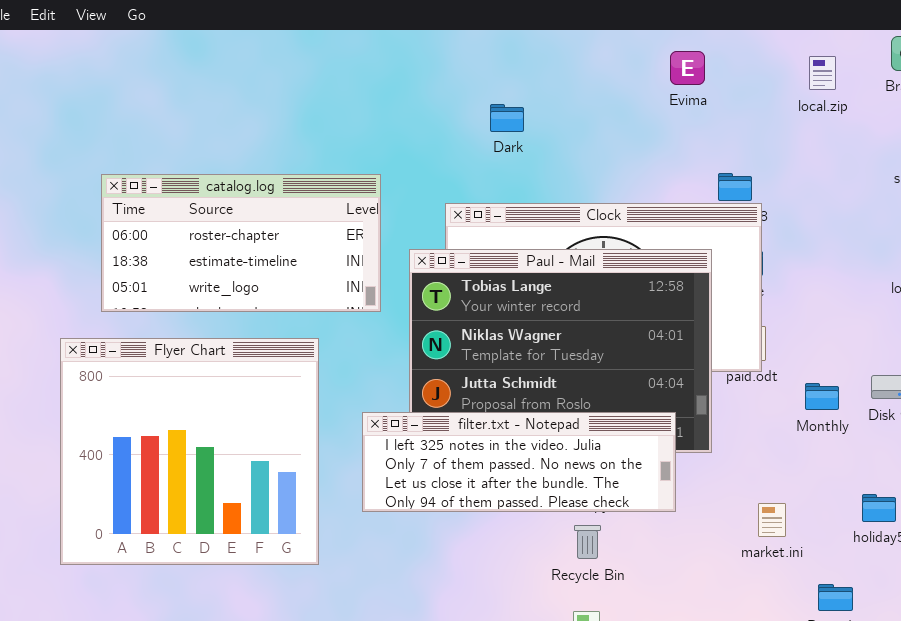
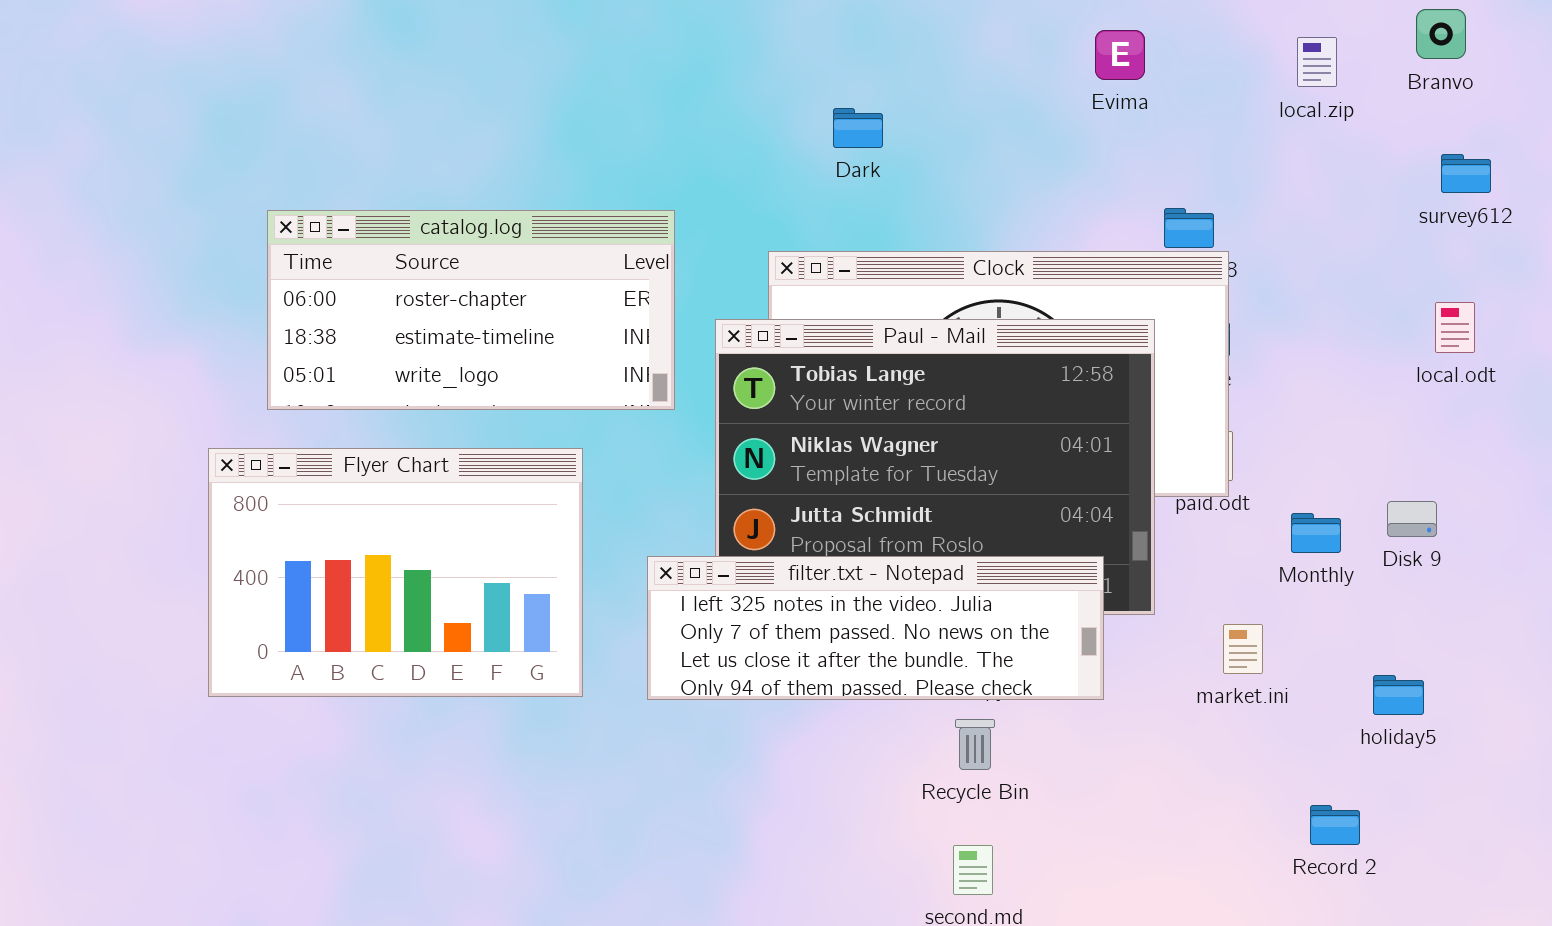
Flyer Chart: [60,338,319,565] -> [208,448,583,697], resized
market.ini: [758,503,786,537] -> [1223,624,1263,674], moved

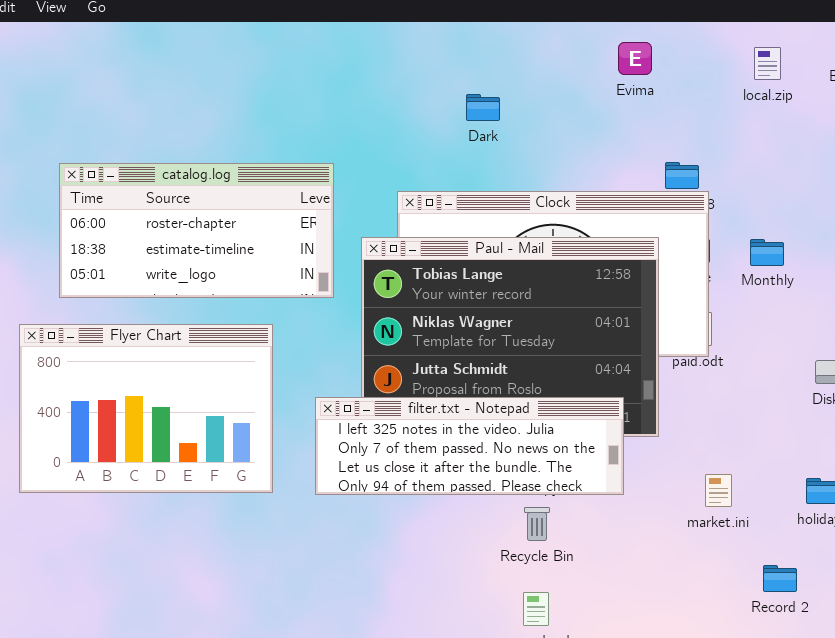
Dark: [833,108,883,148] -> [466,94,500,121], moved
Monthly: [1291,513,1341,553] -> [750,239,784,266], moved
market.ini: [1223,624,1263,674] -> [705,474,732,507], moved

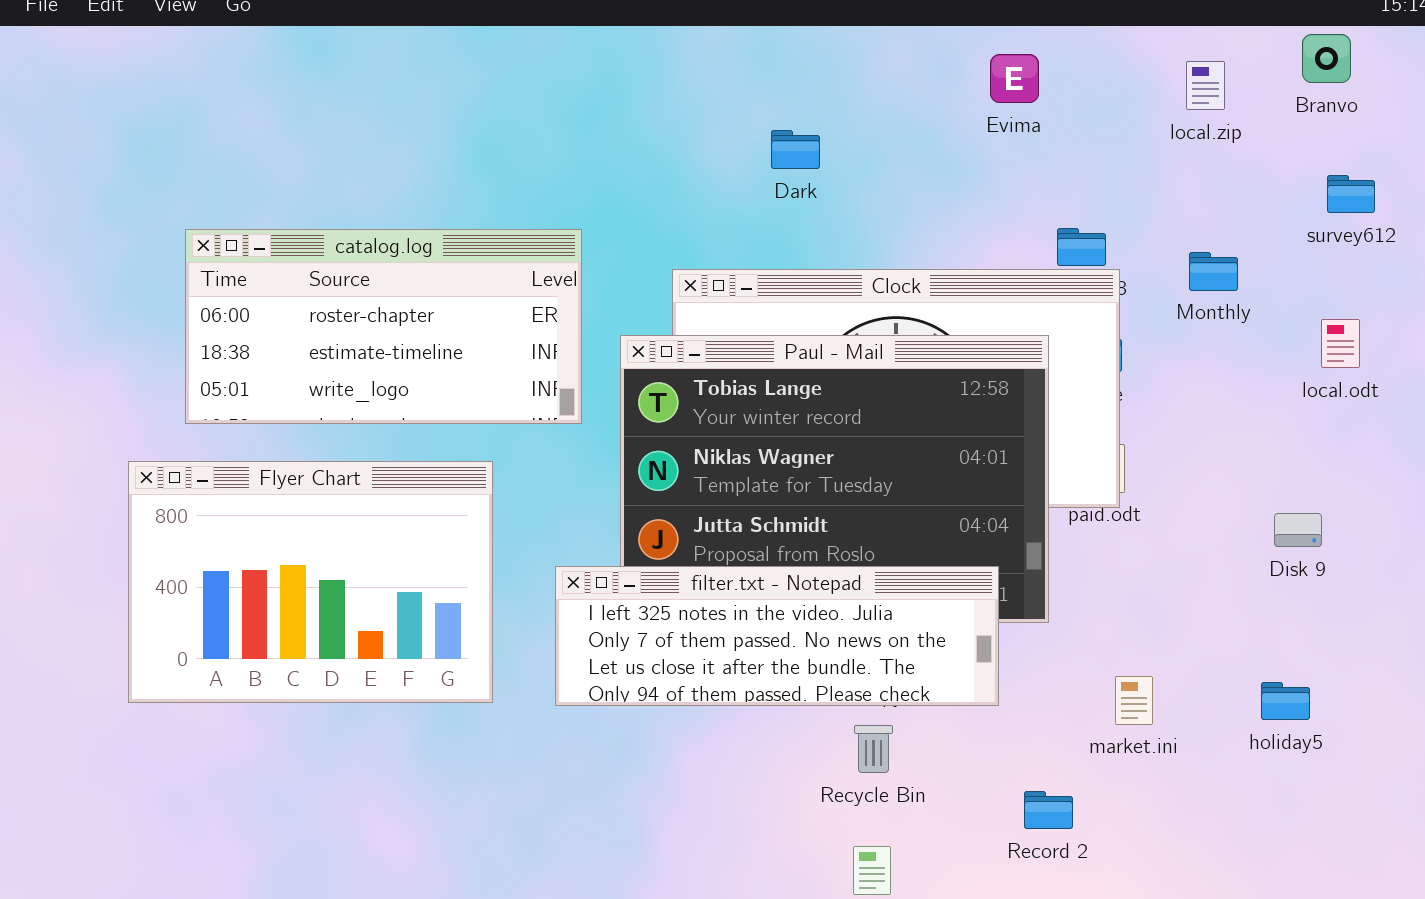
Monthly: [750,239,784,266] -> [1189,252,1238,291], moved
Record 2: [763,565,797,592] -> [1024,791,1073,829], moved

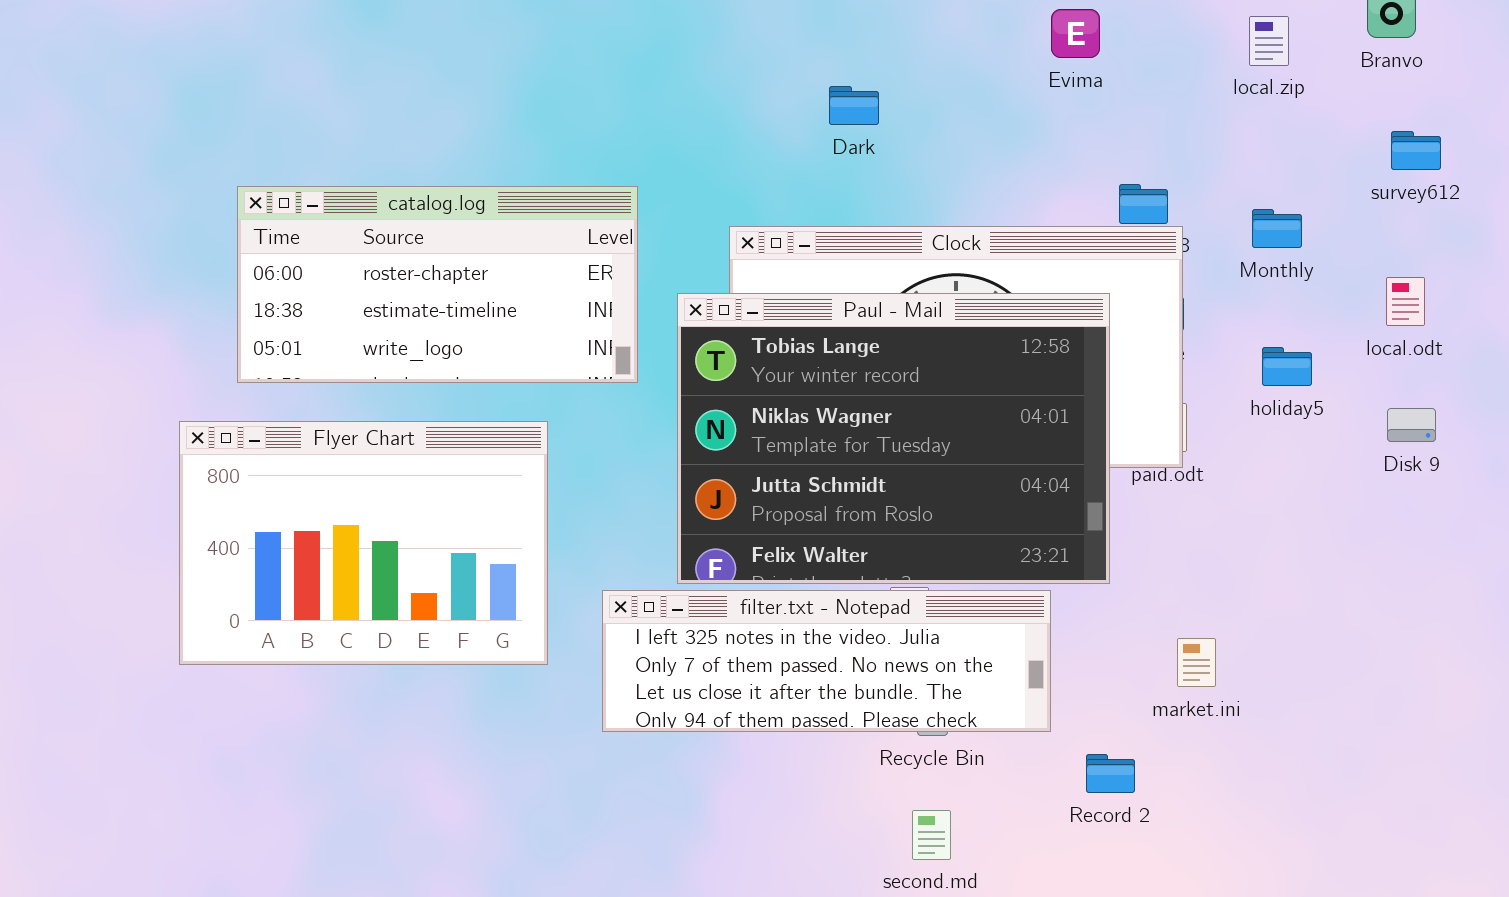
Disk 9: [1274,513,1322,547] -> [1387,408,1436,442], moved
filter.txt - Notepad: [555,566,999,706] -> [602,590,1051,732], moved
holiday5: [1261,682,1310,720] -> [1262,347,1312,386], moved

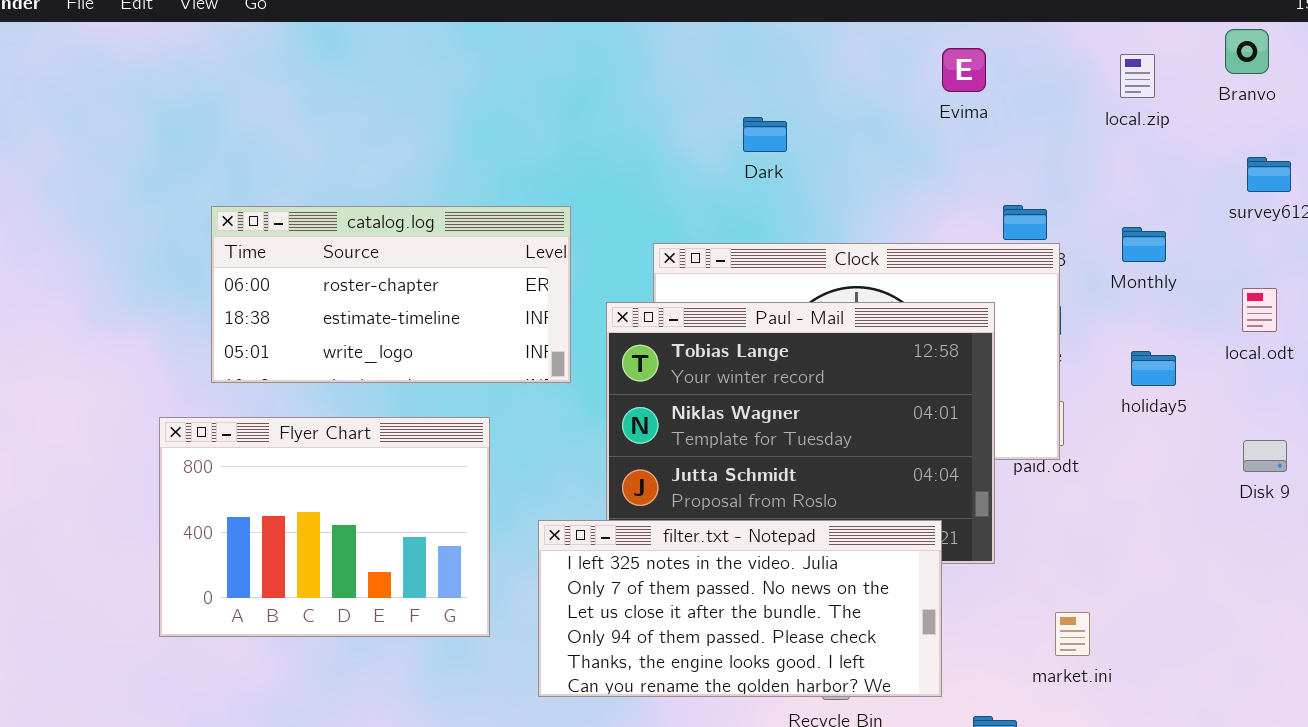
Disk 9: [1387,408,1436,442] -> [1243,440,1287,472], moved
filter.txt - Notepad: [602,590,1051,732] -> [538,520,942,697], resized

